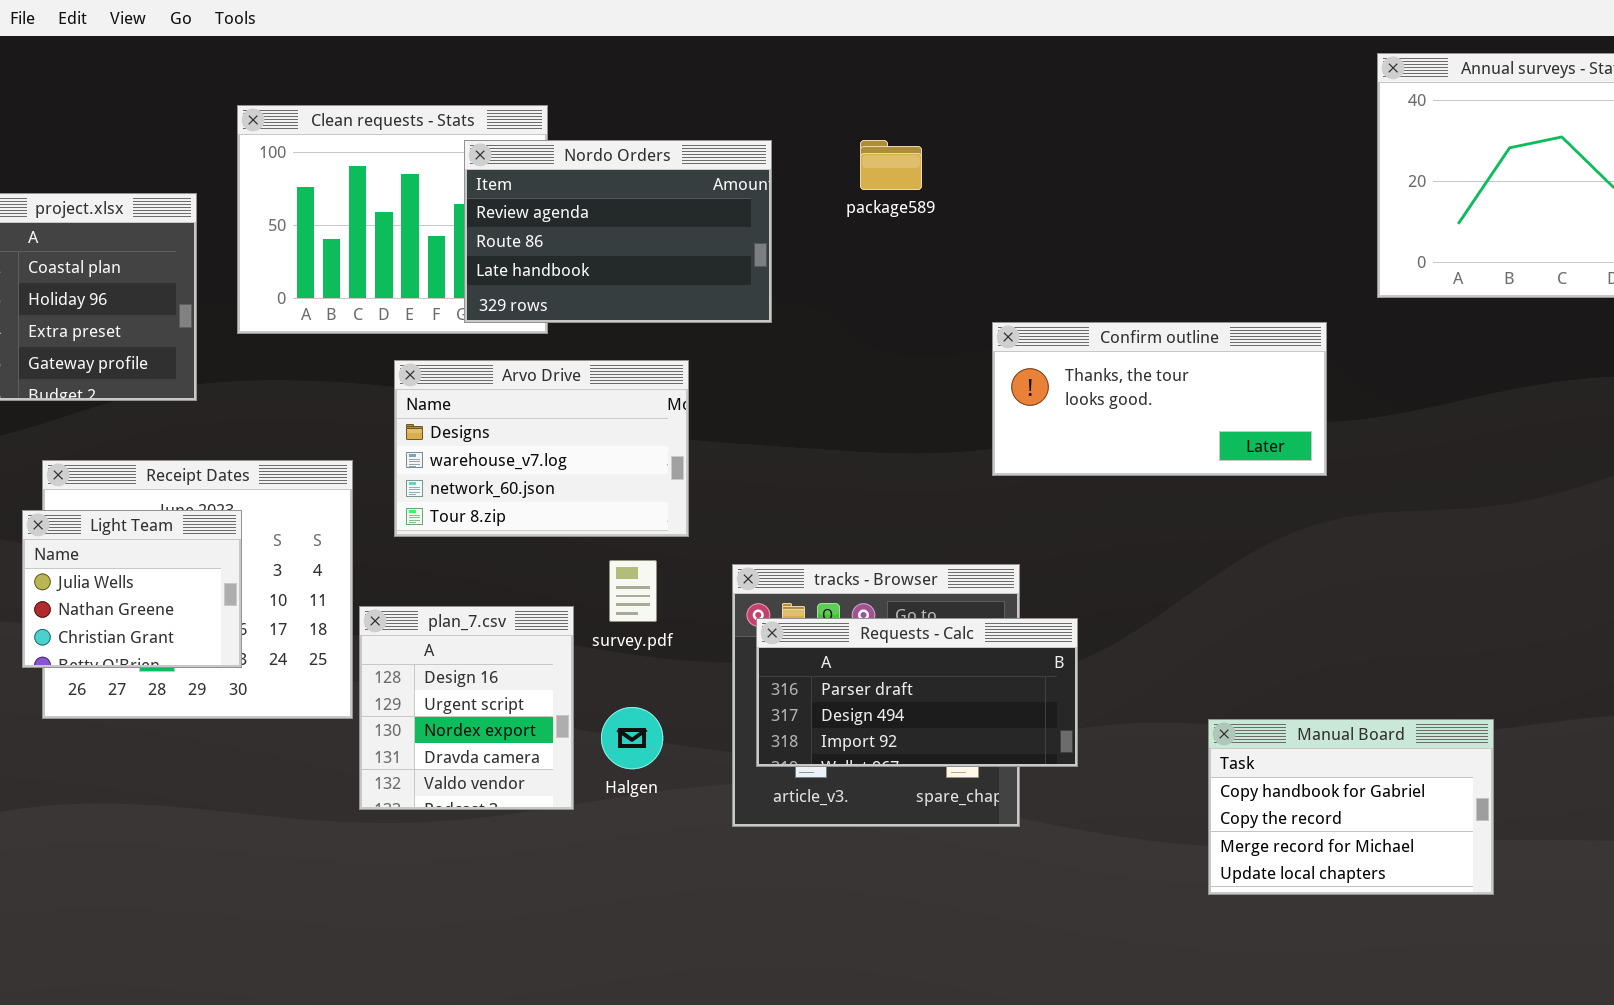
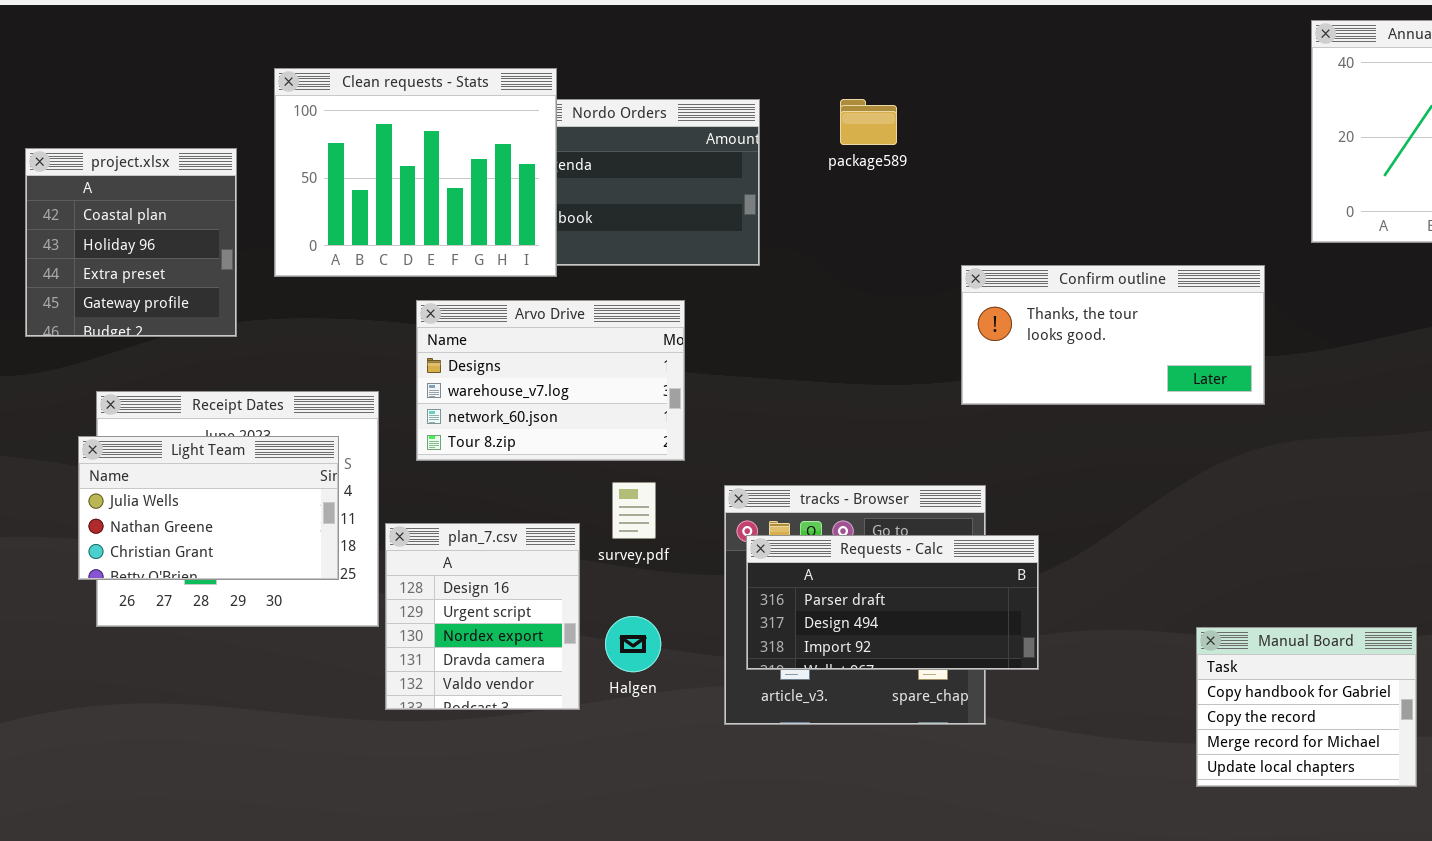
Clean requests - Stats: [237,105,548,334] -> [274,68,557,277], raised
Light Team: [22,510,242,668] -> [78,436,339,580], resized
Manual Board: [1208,719,1494,895] -> [1196,627,1417,787], resized

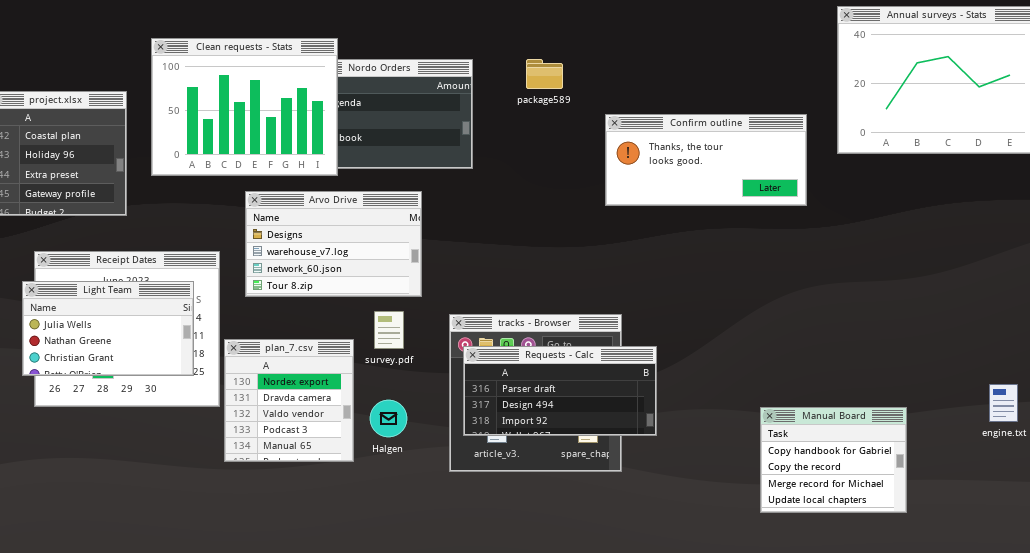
Confirm outline: [961,265,1265,405] -> [605,114,807,206], moved
plan_7.csv: [385,523,580,710] -> [224,339,354,462], scrolled down 2 rows

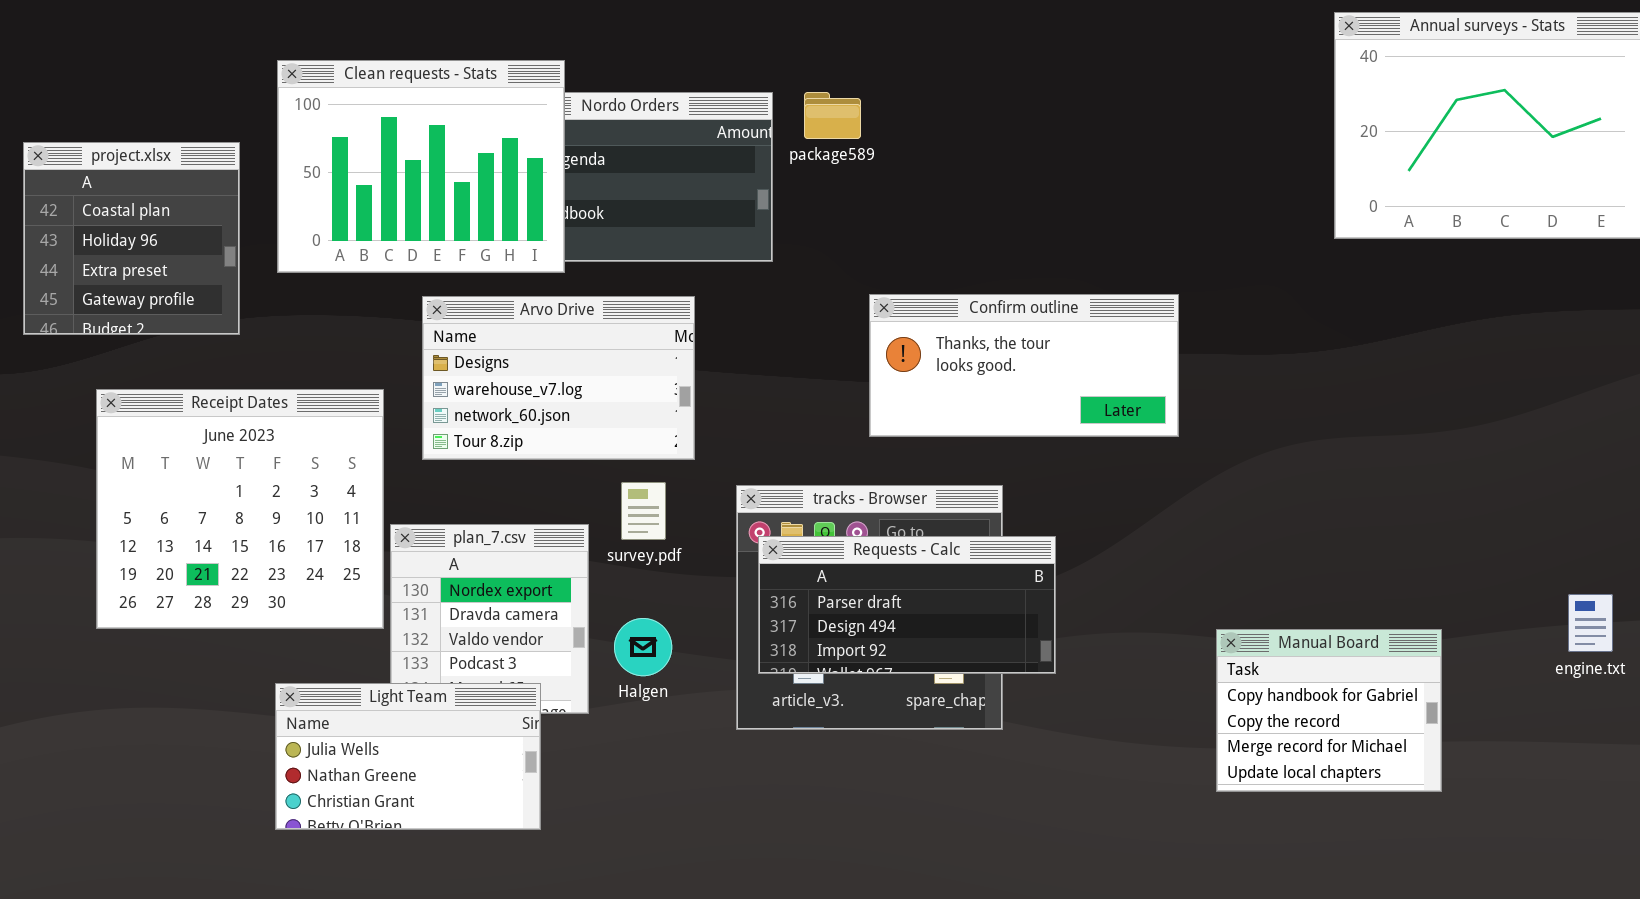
package589: [526,59,563,89] -> [804,92,861,139], moved
Confirm outline: [605,114,807,206] -> [869,294,1179,437], moved
Light Team: [22,281,194,376] -> [275,683,541,830], moved

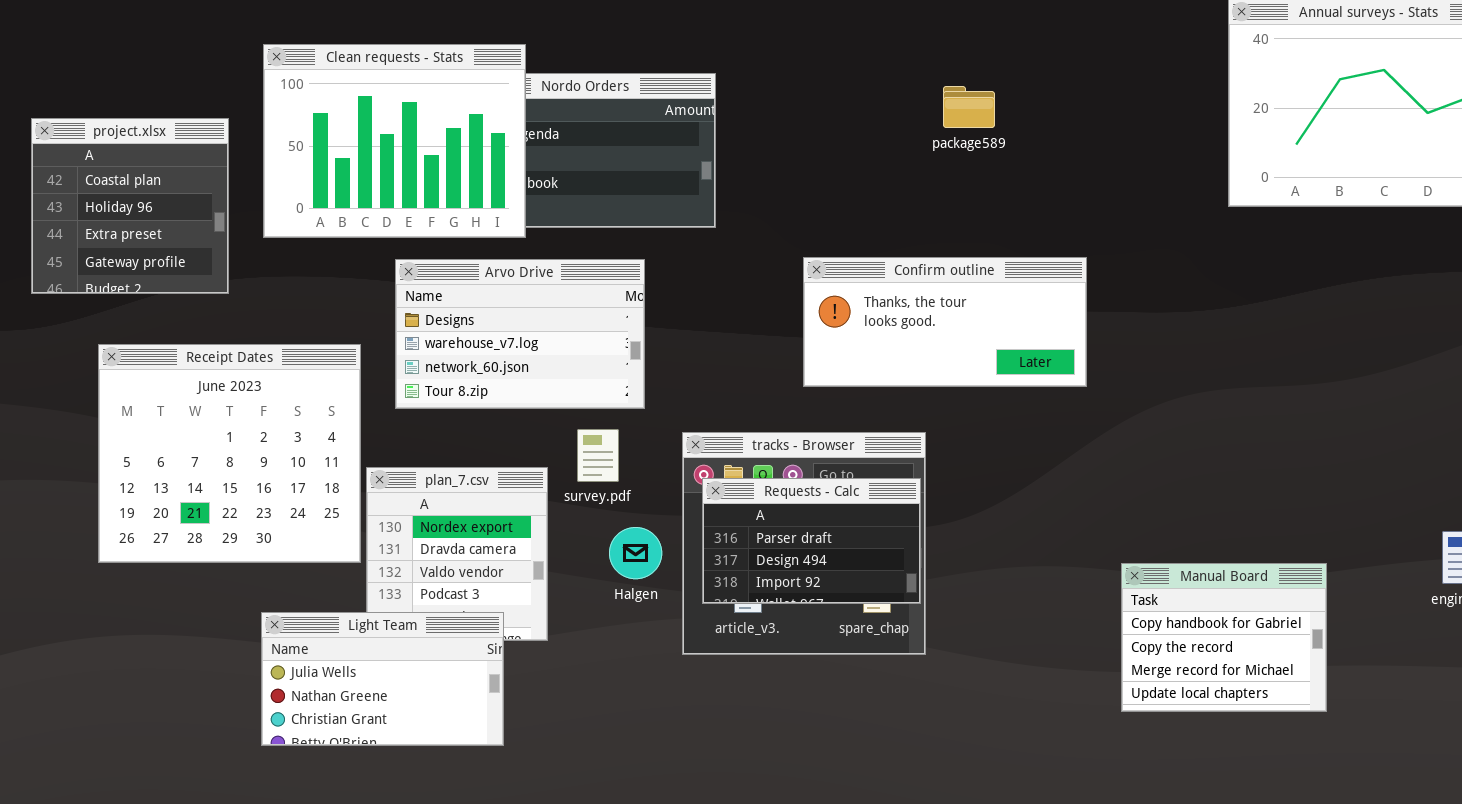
package589: [804,92,861,139] -> [943,86,995,128], moved
Requests - Calc: [758,536,1056,674] -> [702,478,921,604], resized
Halgen: [614,618,672,676] -> [609,527,662,579], moved

